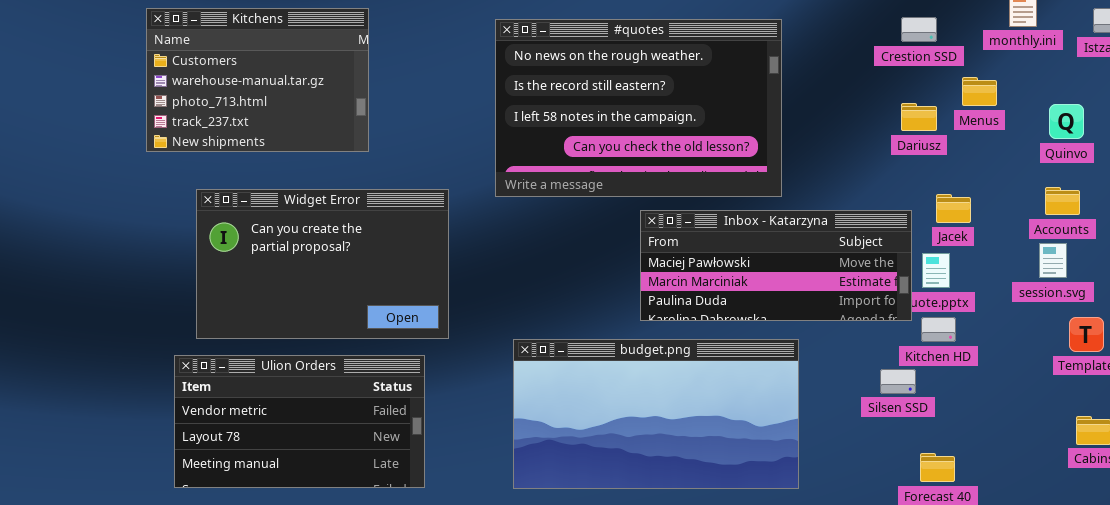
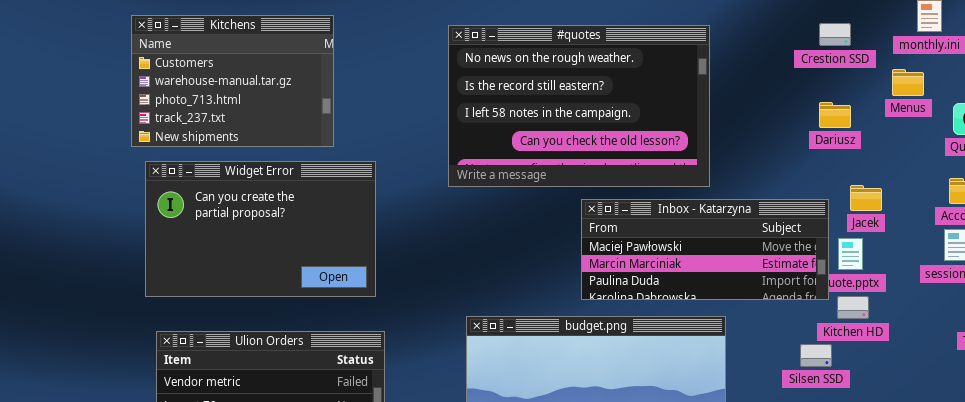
Menus: [962,77,997,106] -> [892,69,924,96], moved
Widget Error: [196,189,449,339] -> [145,161,376,297], moved

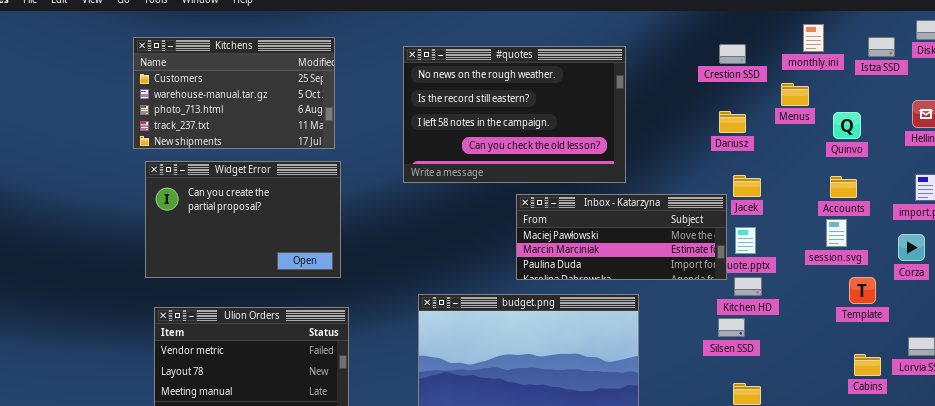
Kitchens: [131,15,334,147] -> [133,37,335,149], resized
Jacek: [850,185,882,211] -> [733,175,761,197], moved
Silsen SSD: [800,344,832,367] -> [718,318,745,337], moved

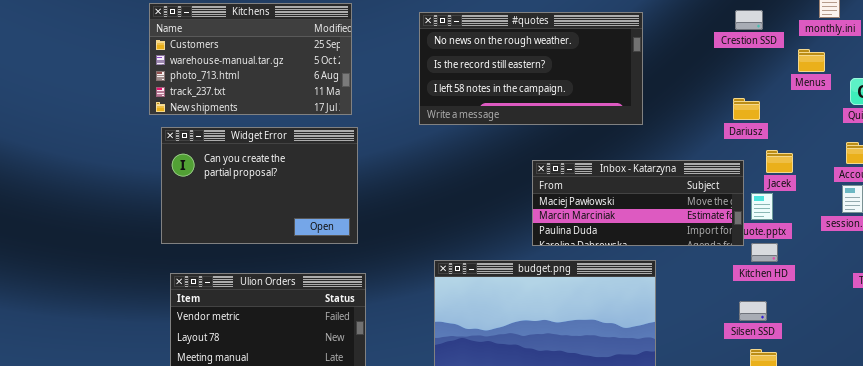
#quotes: [403,46,626,183] -> [419,12,643,125], resized
Dariusz: [719,111,746,133] -> [733,98,760,120], moved
Jacek: [733,175,761,197] -> [766,150,793,173], moved
Silsen SSD: [718,318,745,337] -> [739,301,767,321], moved

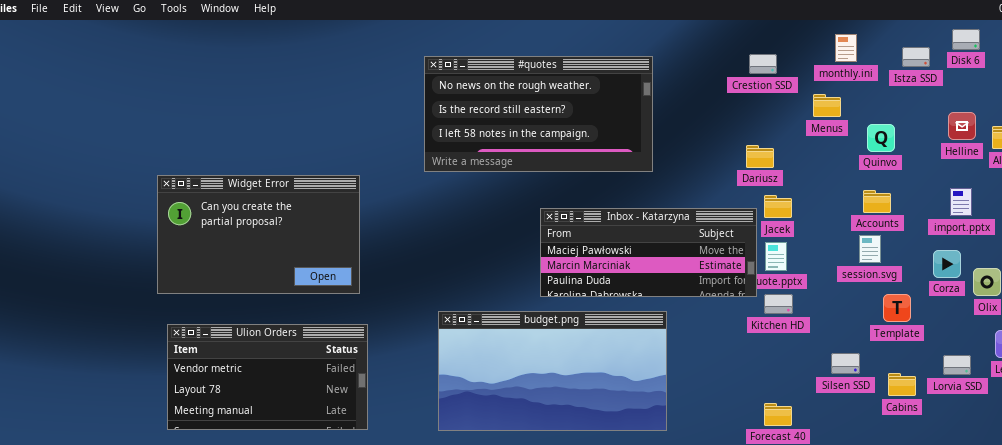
Kitchens: [149,3,352,115] -> none, closed
Jacek: [766,150,793,173] -> [764,195,792,218], moved
Silsen SSD: [739,301,767,321] -> [831,353,860,374], moved

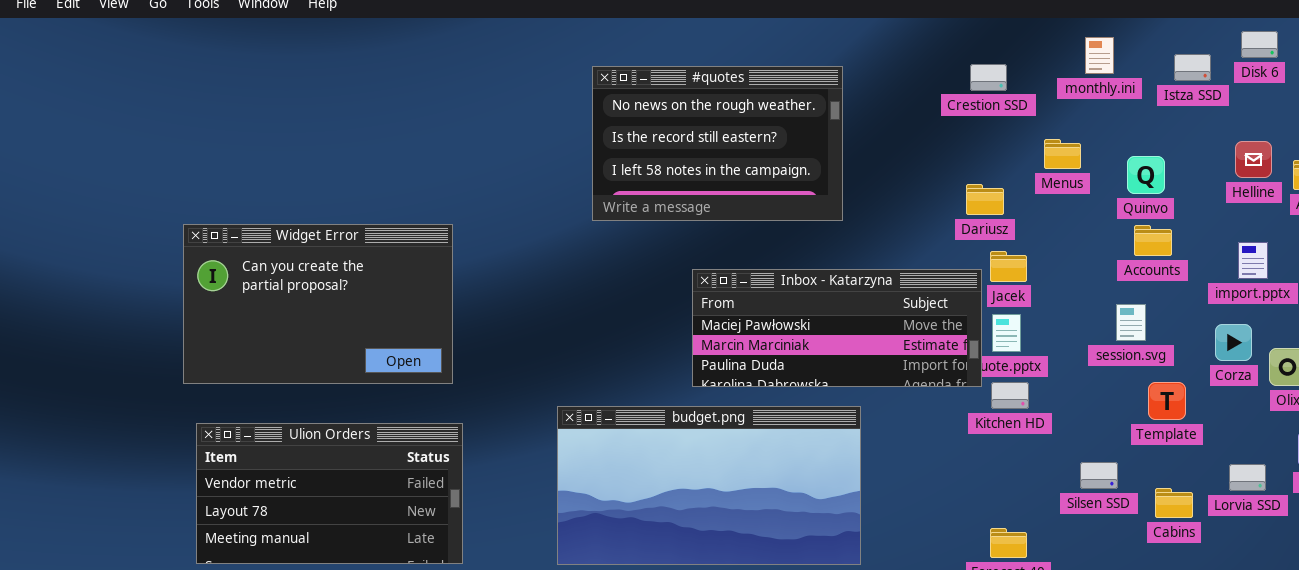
#quotes: [424,56,653,172] -> [592,66,843,221], resized
Menus: [813,94,841,117] -> [1044,139,1081,169], moved
Accounts: [863,190,891,213] -> [1134,225,1172,256], moved

